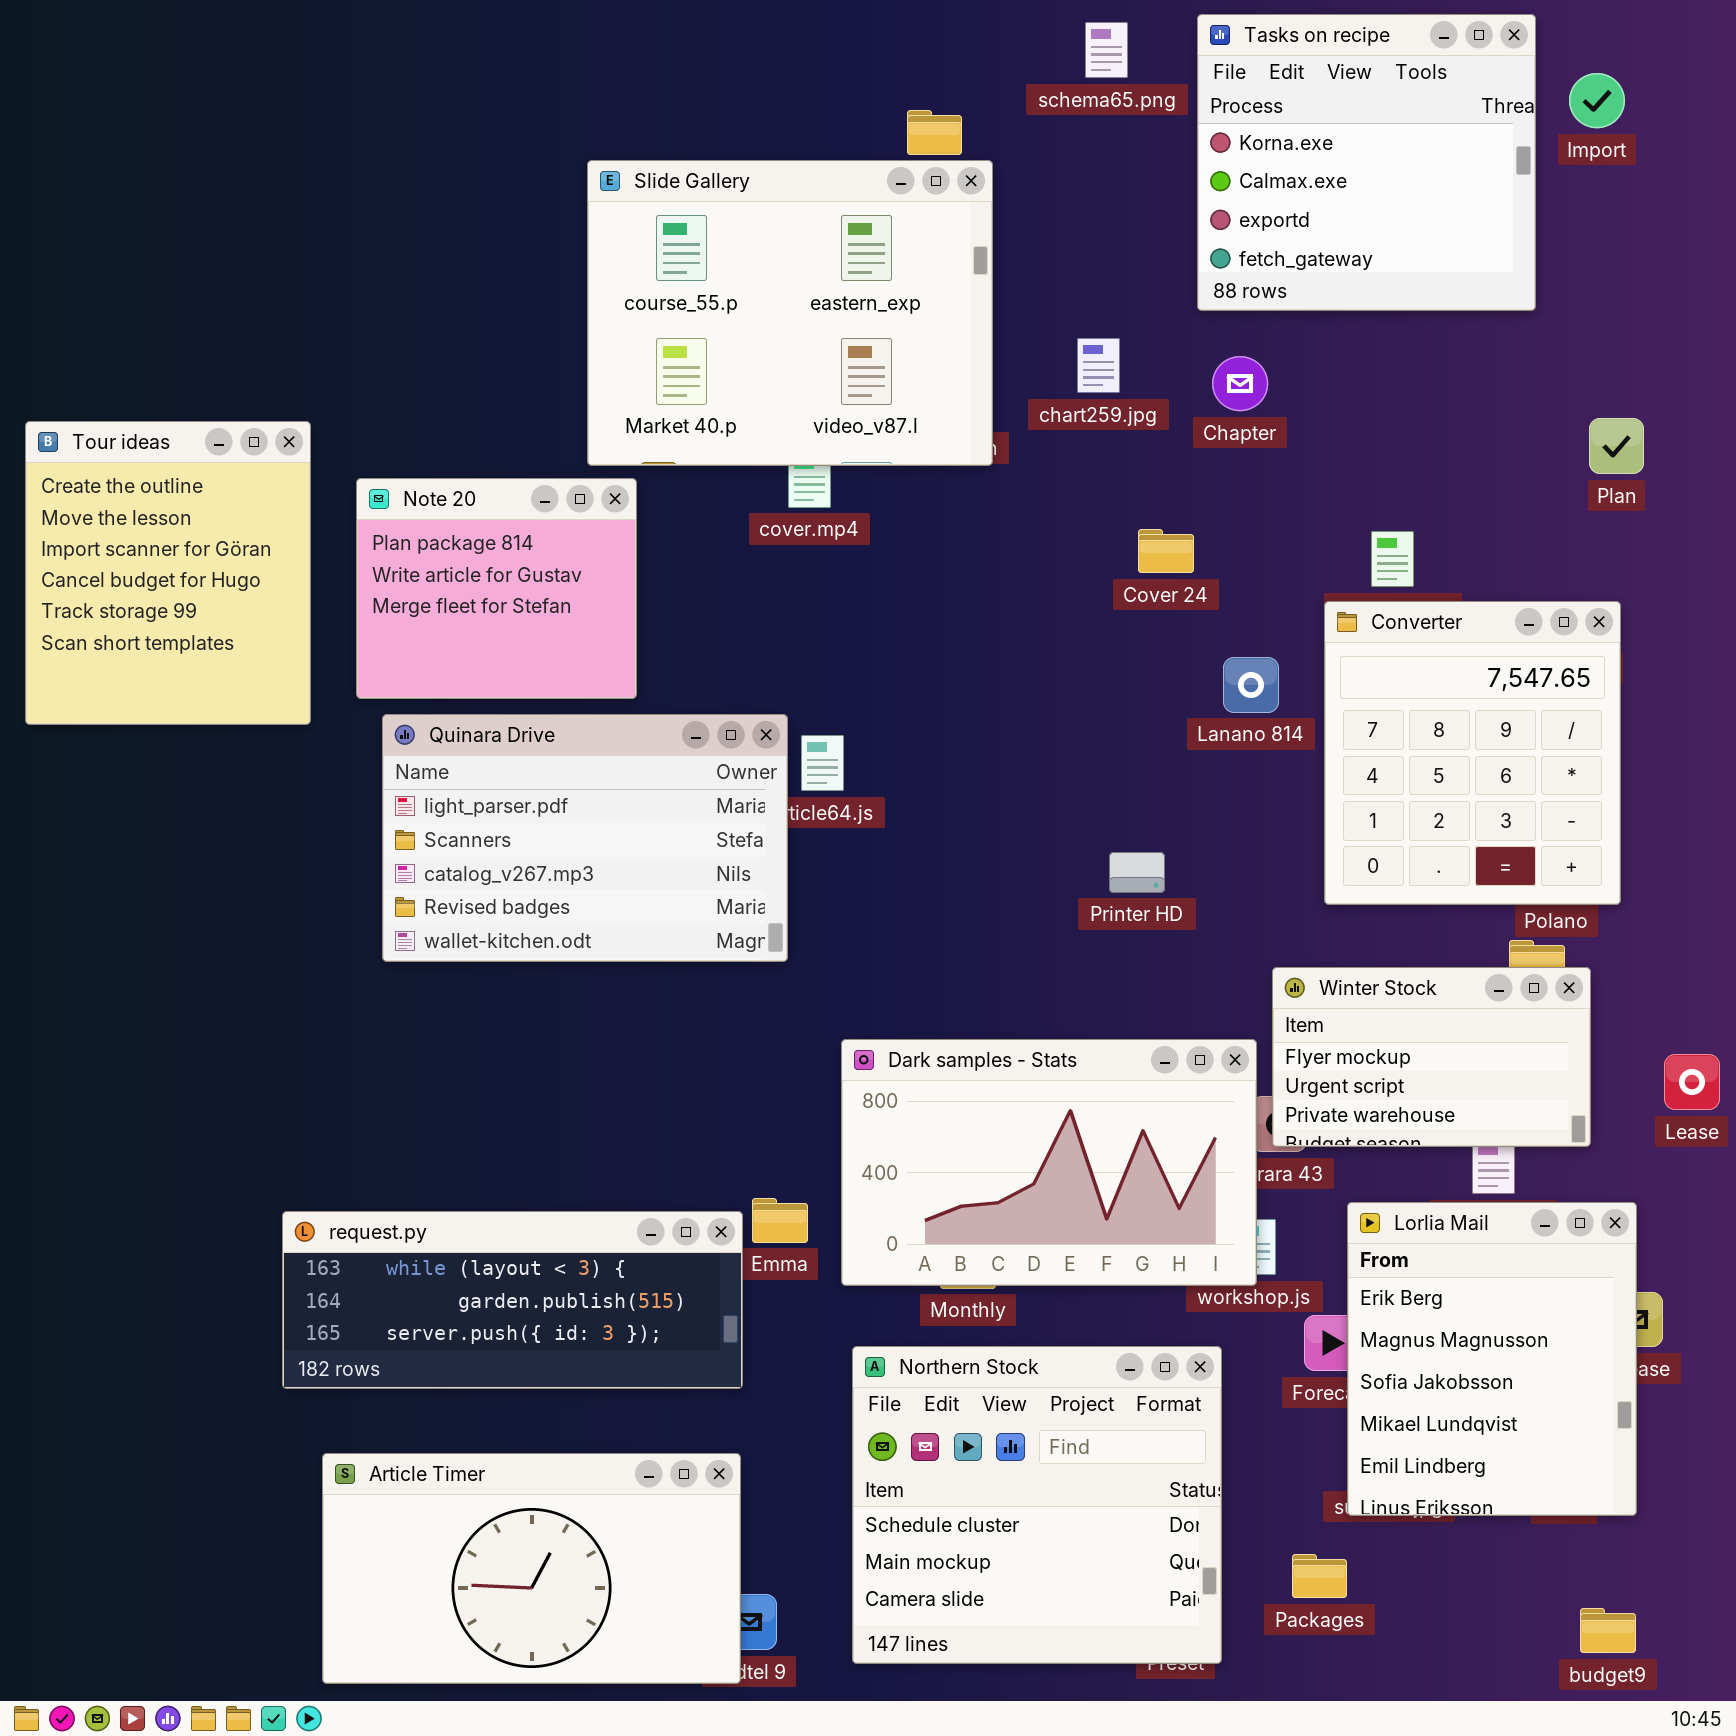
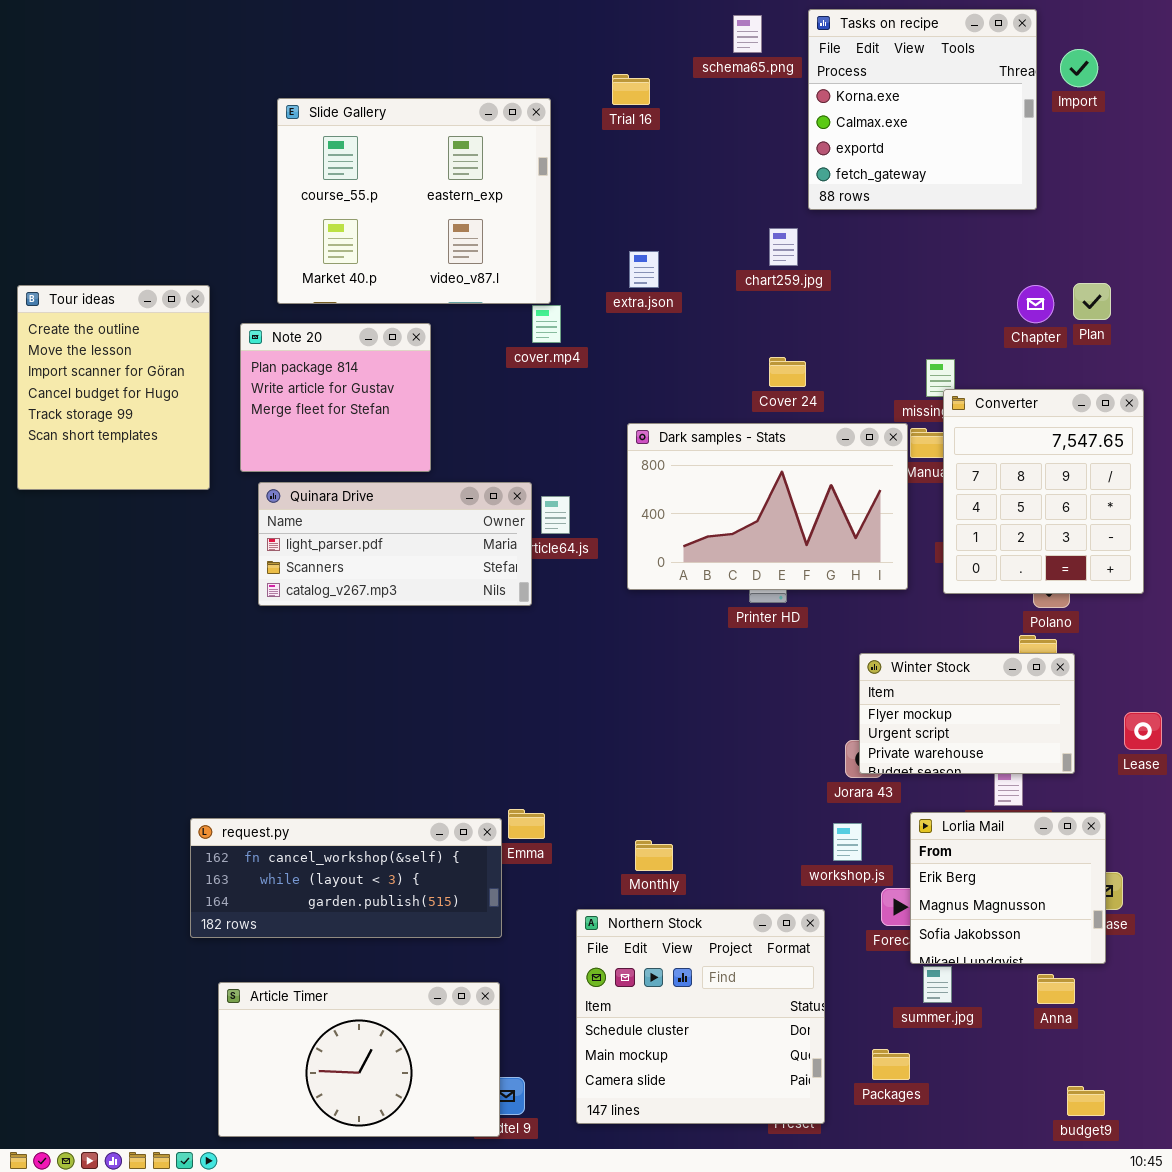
Slide Gallery: [587,160,993,466] -> [277,98,551,304], moved
chart259.jpg: [1077,338,1120,393] -> [769,228,798,266], moved
Chapter: [1212,356,1268,411] -> [1017,285,1054,323], moved
Converter: [1324,601,1621,905] -> [943,389,1144,594], moved
Quinara Drive: [382,714,788,962] -> [258,482,532,606], resized
Dark samples - Stats: [841,1039,1257,1286] -> [627,423,908,590], moved
Lorlia Mail: [1347,1202,1637,1516] -> [910,812,1106,964], resized
request.py: [282,1211,743,1389] -> [190,818,502,938], scrolled up 1 row

